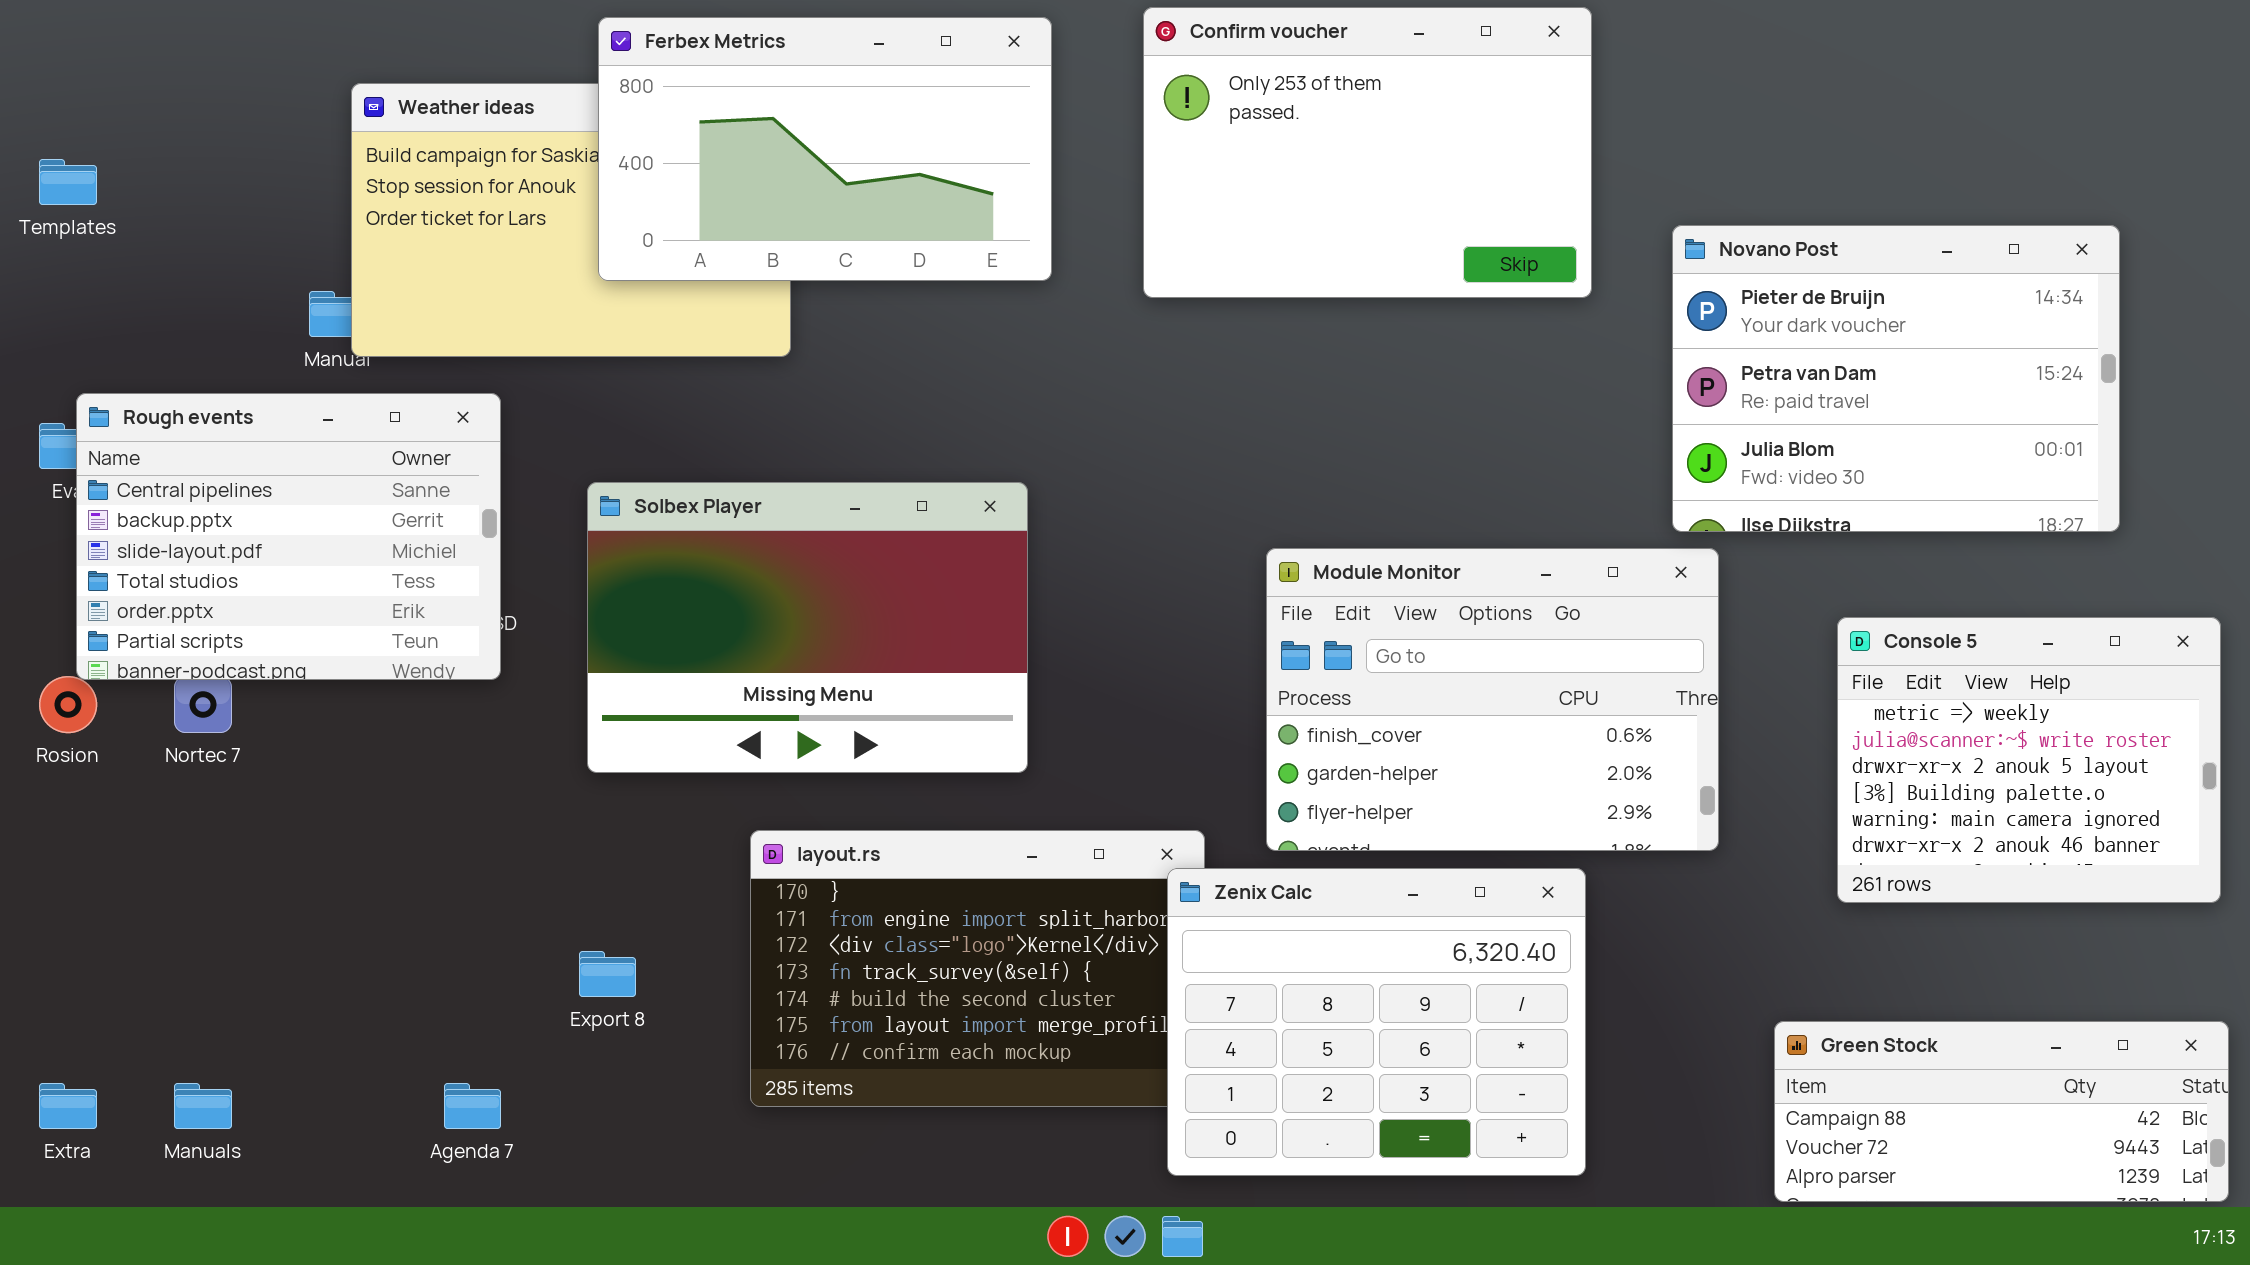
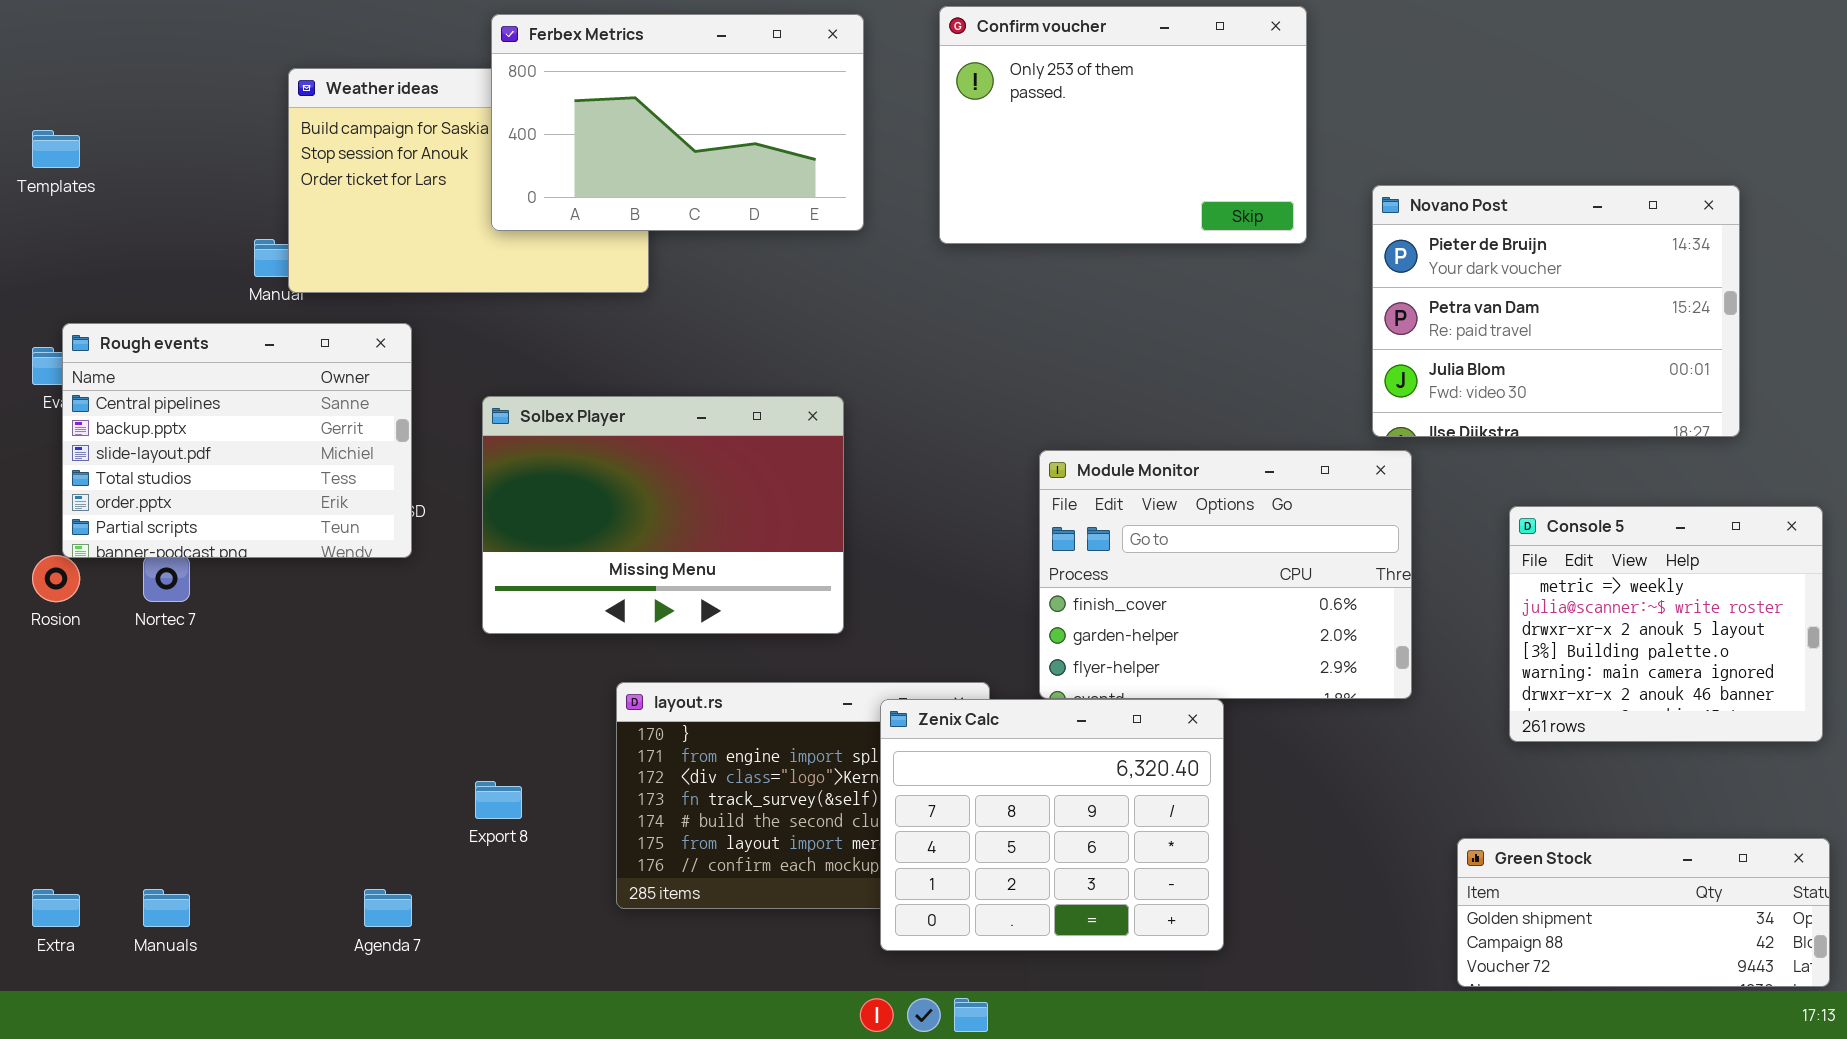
Zenix Calc: [1167,868,1586,1176] -> [880,699,1224,951], moved
Green Stock: [1774,1021,2229,1202] -> [1457,838,1830,987], scrolled up 1 row

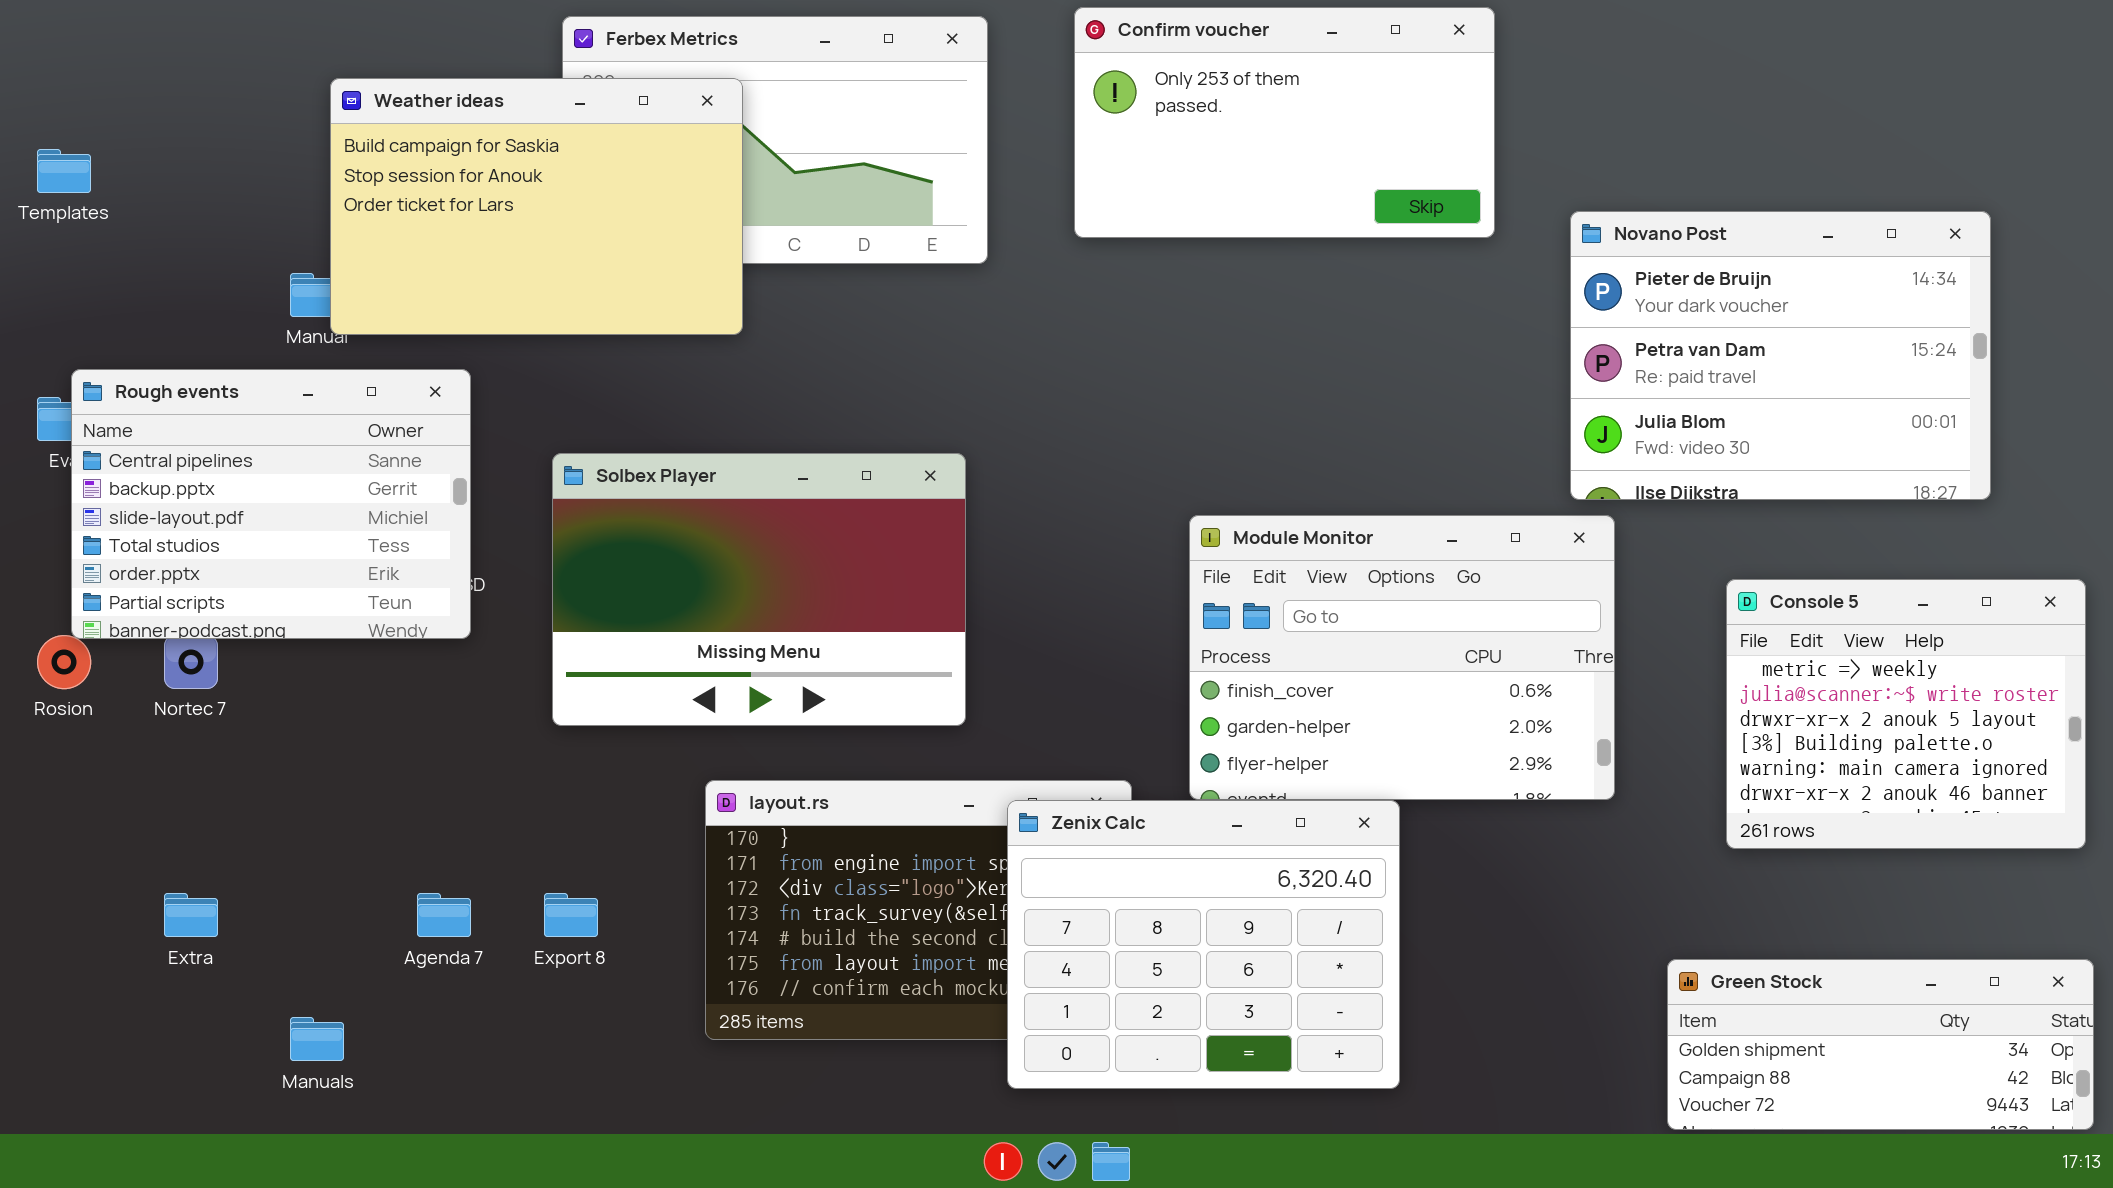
Confirm voucher: [939,6,1307,244] -> [1074,7,1495,238], resized
Weather ideas: [288,68,649,293] -> [330,78,743,335], raised
Extra: [32,889,80,927] -> [164,893,218,937], moved
Manuals: [143,889,190,927] -> [290,1017,344,1061], moved
Agenda 7: [364,889,412,927] -> [417,893,471,937], moved

